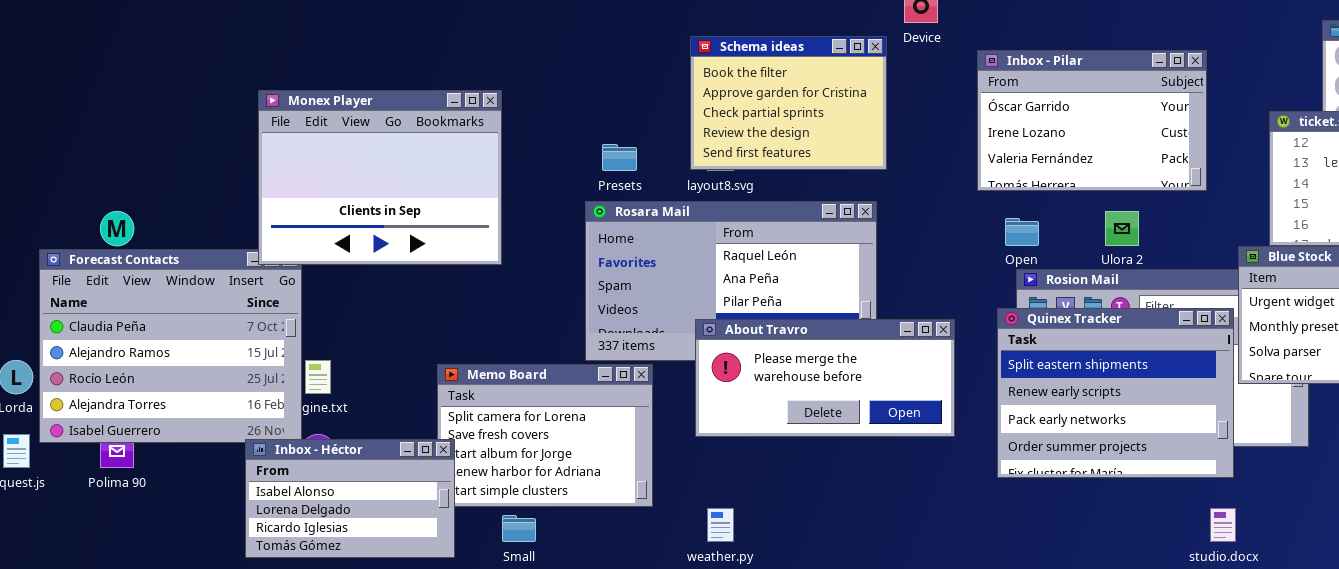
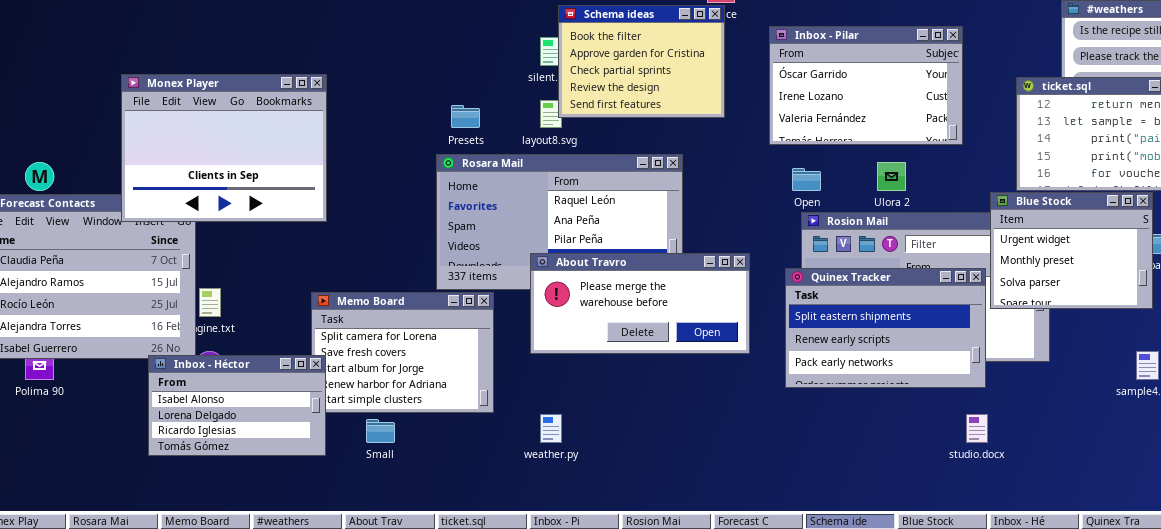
Schema ideas: [690,36,887,170] -> [558,5,725,118], moved
Monex Player: [258,90,502,265] -> [121,74,327,222], moved
Quinex Tracker: [997,308,1234,478] -> [785,268,986,388], resized

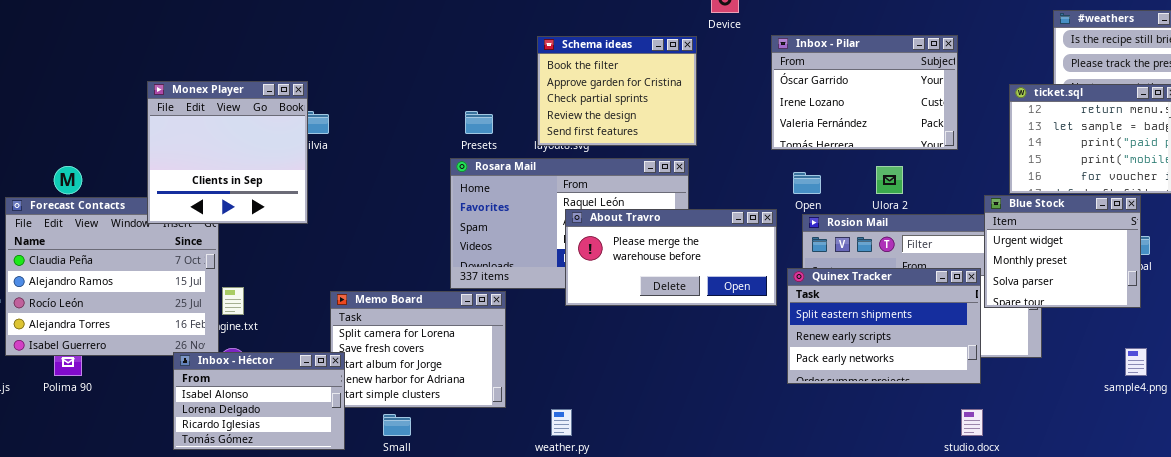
Schema ideas: [558,5,725,118] -> [537,36,697,146], moved
Monex Player: [121,74,327,222] -> [147,81,308,224], resized
About Travro: [530,253,750,354] -> [565,209,777,306], moved

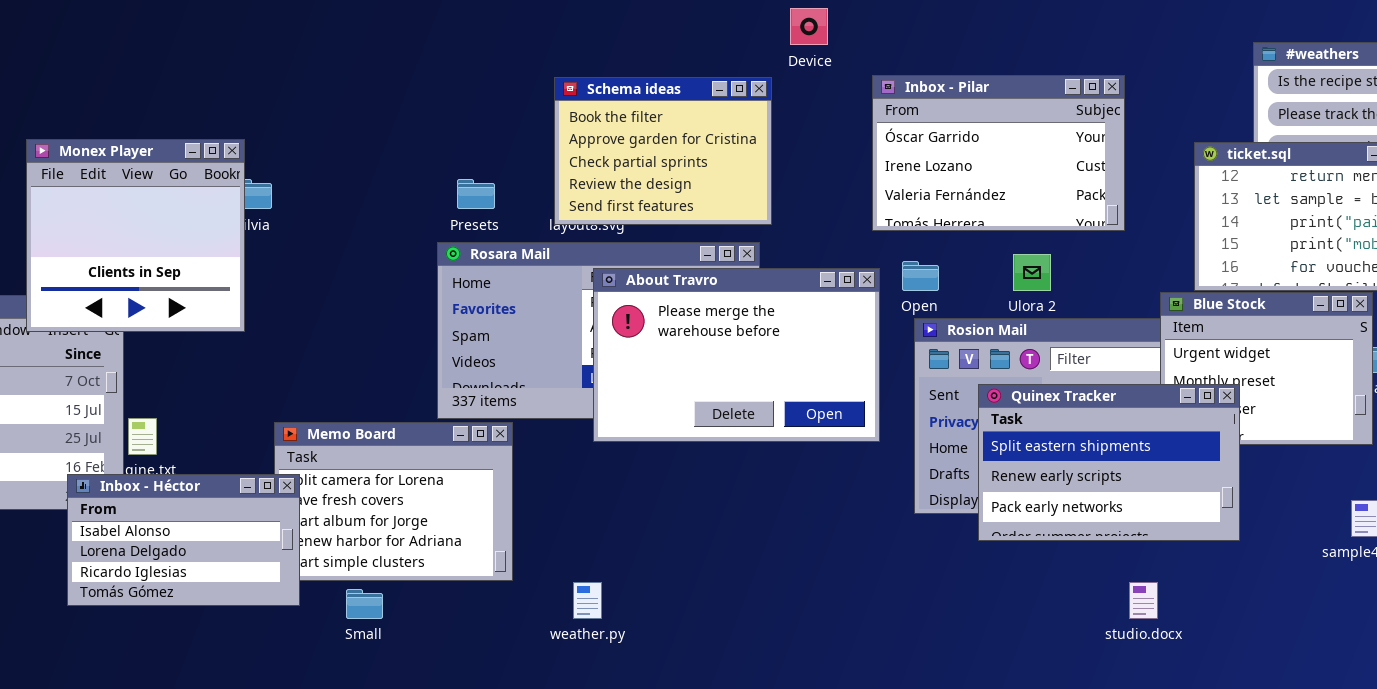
About Travro: [565,209,777,306] -> [593,268,880,442], resized
Quinex Tracker: [787,268,981,384] -> [978,384,1240,541], moved
Inbox - Héctor: [173,352,345,450] -> [67,474,300,606], moved

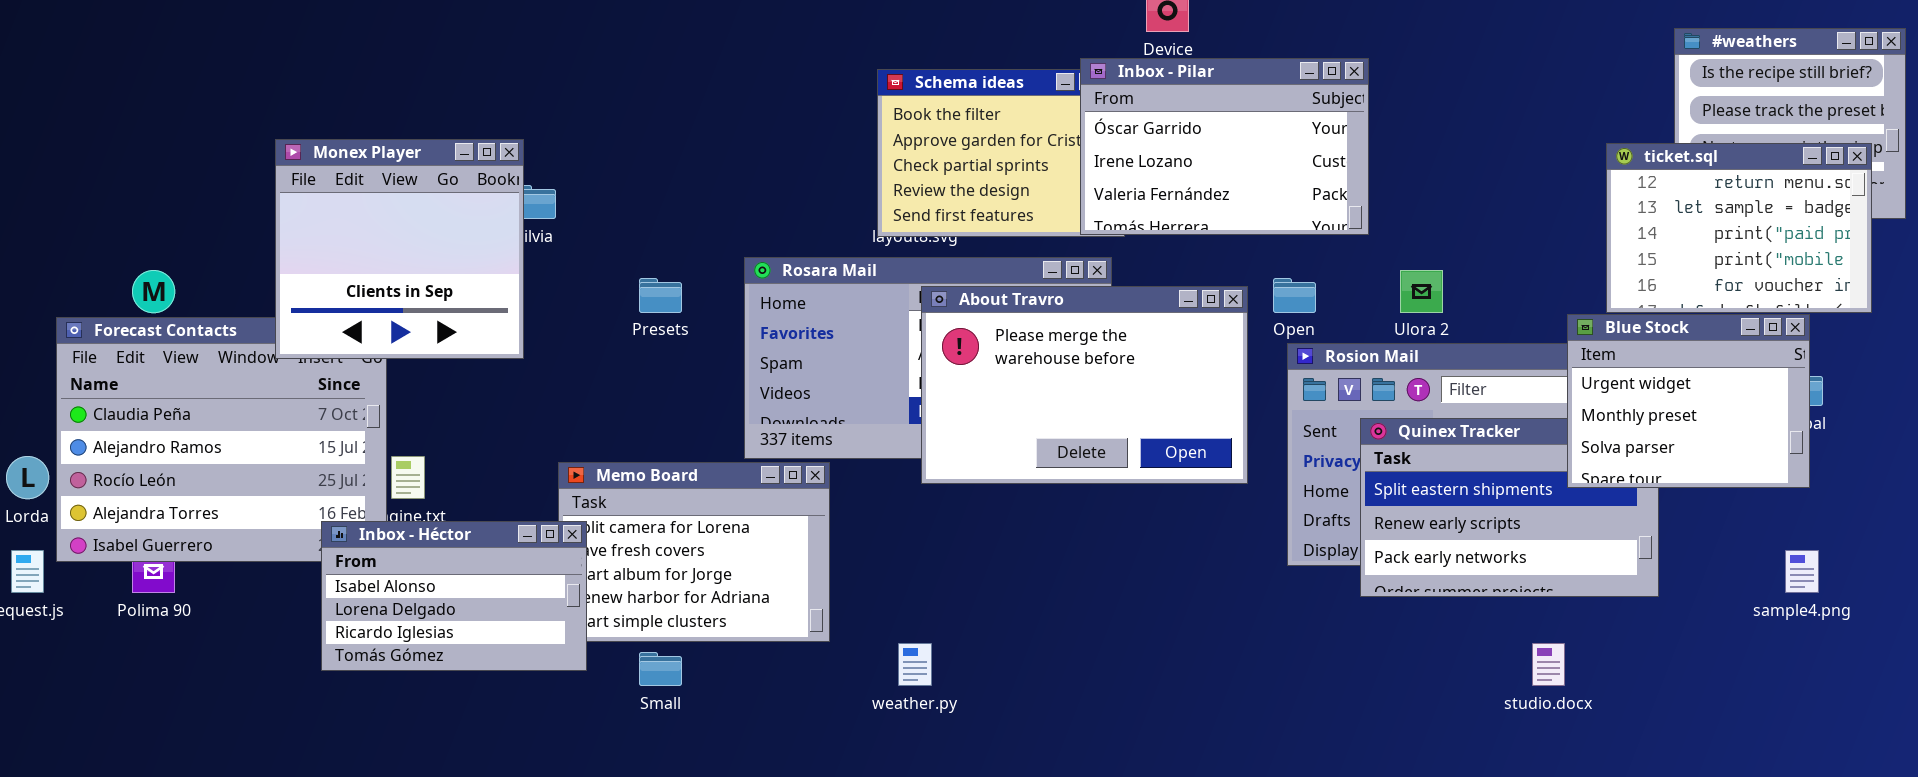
Inbox - Pilar: [872,75,1125,231] -> [1080,58,1369,235], moved
Presets: [457,179,495,209] -> [639,278,682,313], moved
Blue Stock: [1160,292,1373,445] -> [1567,314,1810,488], raised

